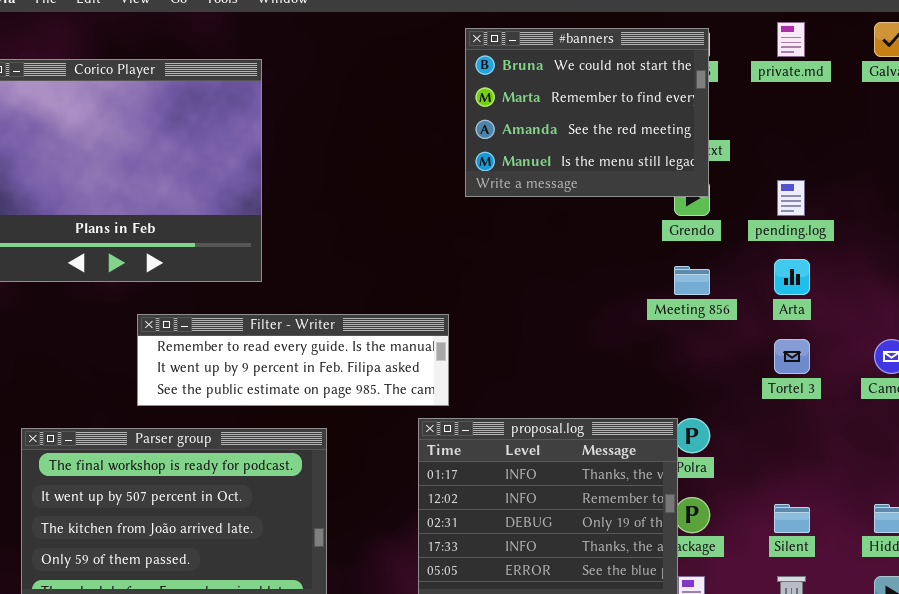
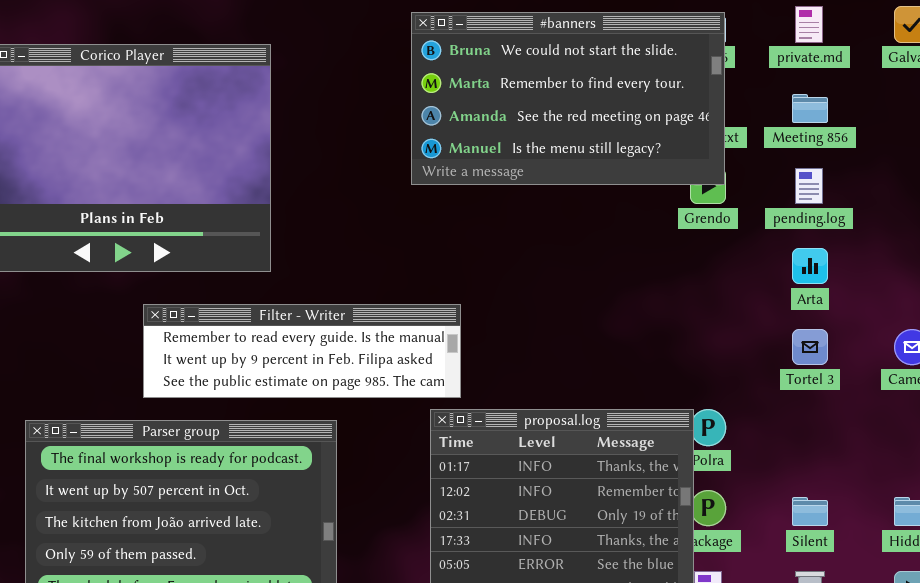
#banners: [465,28,709,197] -> [411,12,725,185], resized
Meeting 856: [674,266,710,295] -> [792,94,828,123], moved

